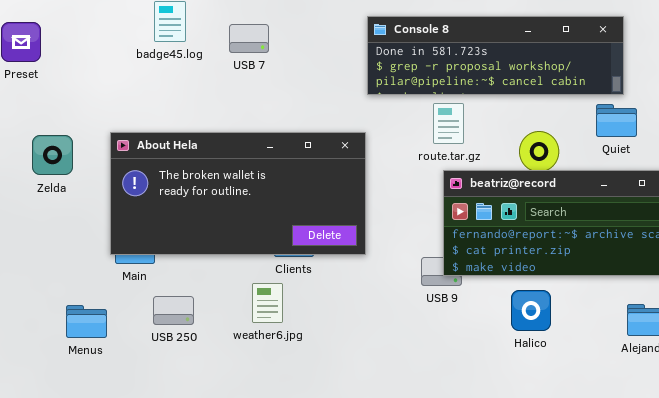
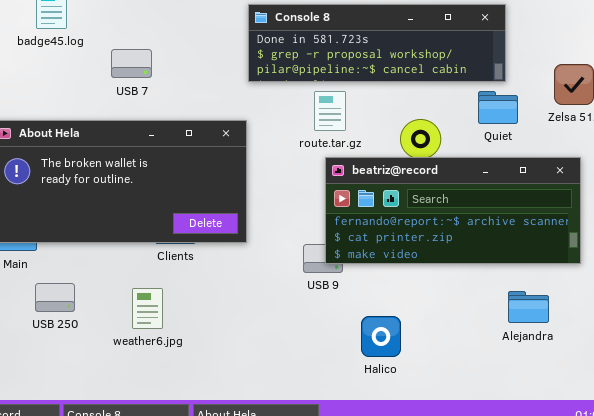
USB 7: [229,24,269,53] -> [111,49,152,78], moved
weather6.jpg: [252,283,283,323] -> [132,288,163,329], moved
Halico: [511,290,551,331] -> [361,316,401,357], moved

